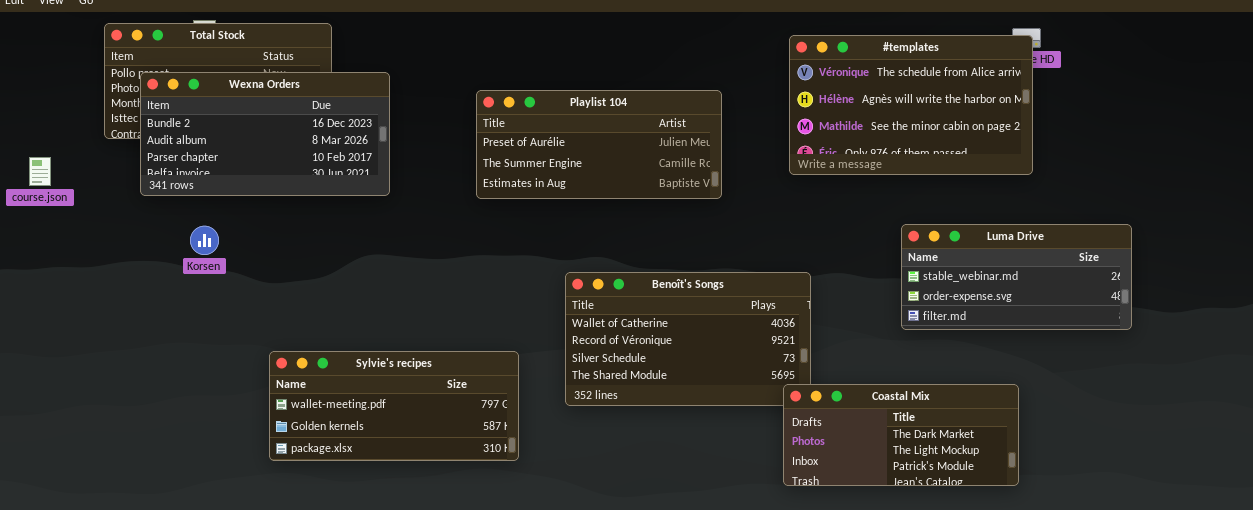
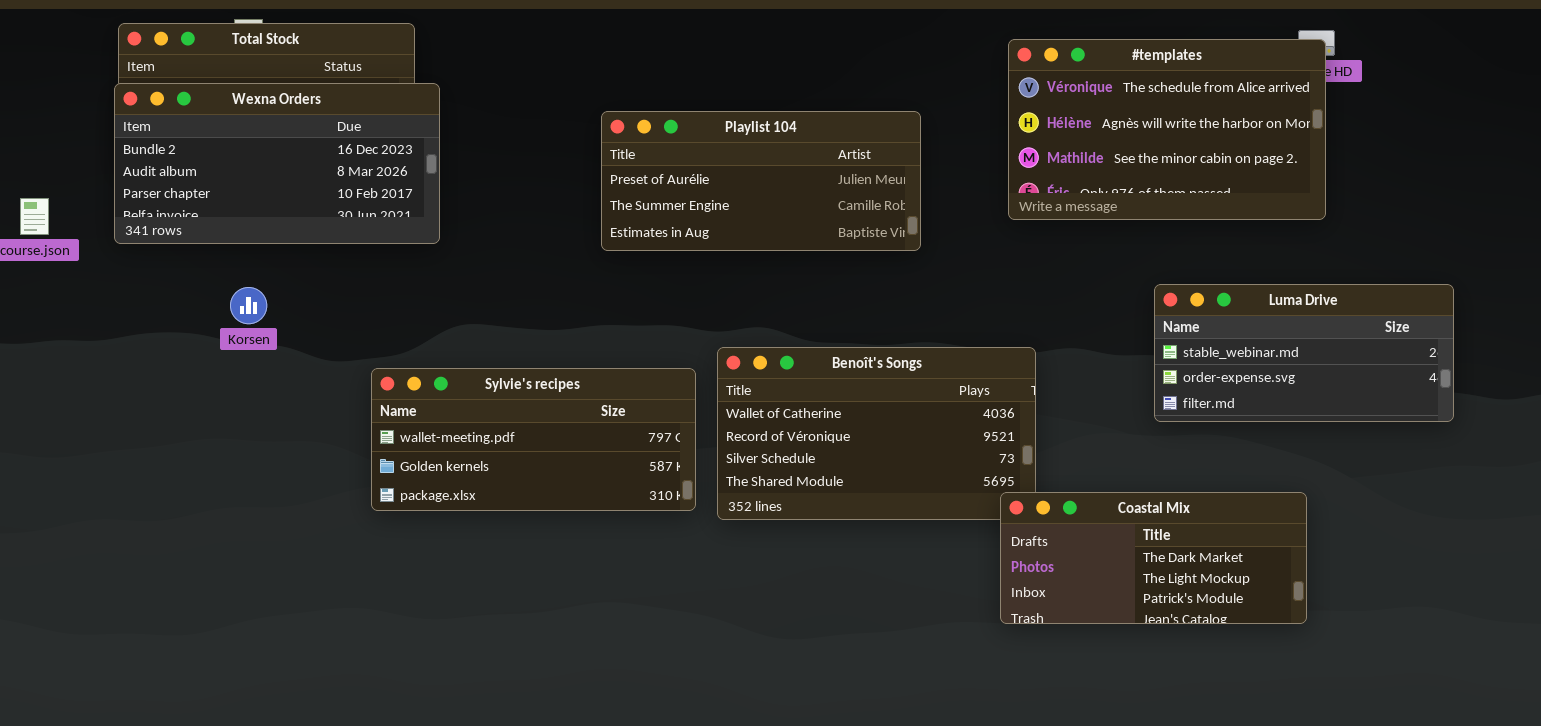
Wexna Orders: [140,72,390,196] -> [114,83,440,244], moved
Sylvie's recipes: [269,351,519,461] -> [371,368,696,511], moved

